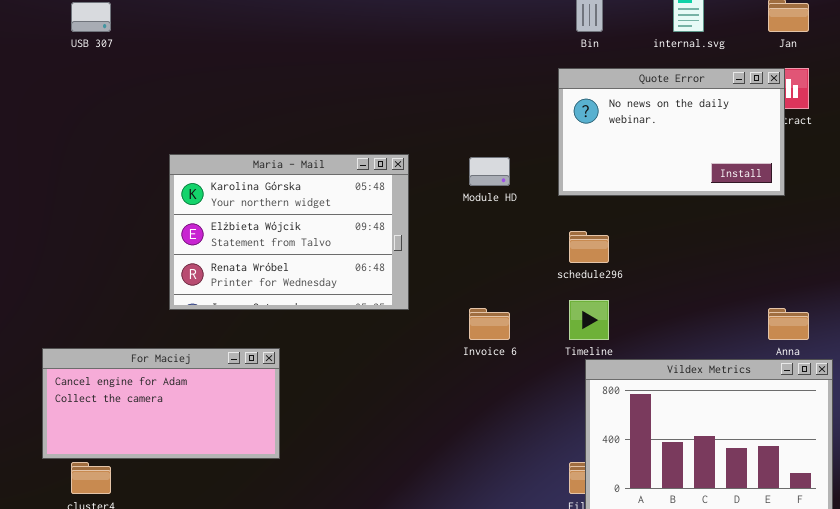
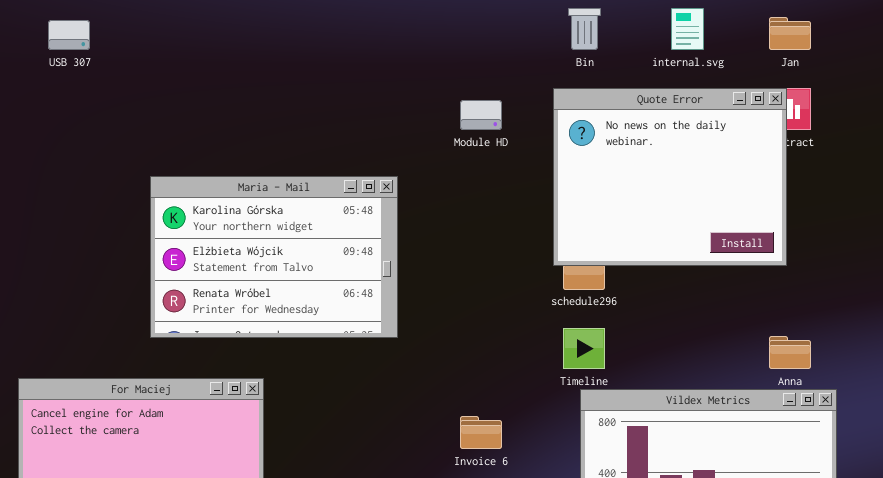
Quote Error: [558,68,785,196] -> [553,88,787,266], resized
Module HD: [469,157,510,186] -> [460,100,502,130], moved
Invoice 6: [469,308,510,340] -> [460,416,502,449], moved

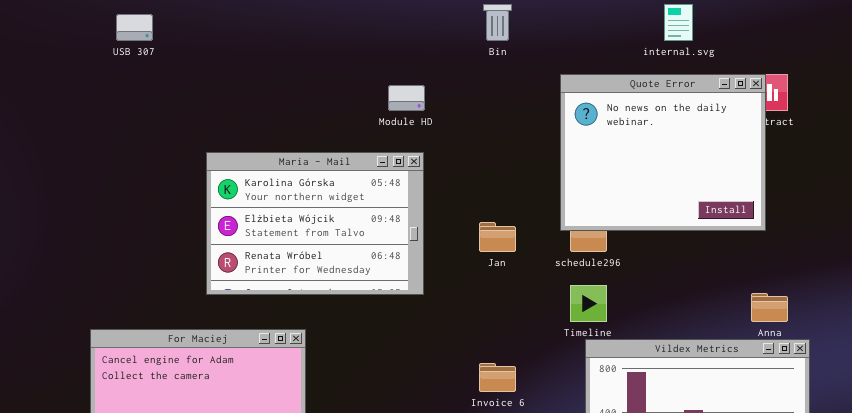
Bin: [568,8,601,50] -> [483,4,512,41], moved
Jan: [769,17,811,50] -> [479,222,516,252], moved
Module HD: [460,100,502,130] -> [388,85,425,111], moved

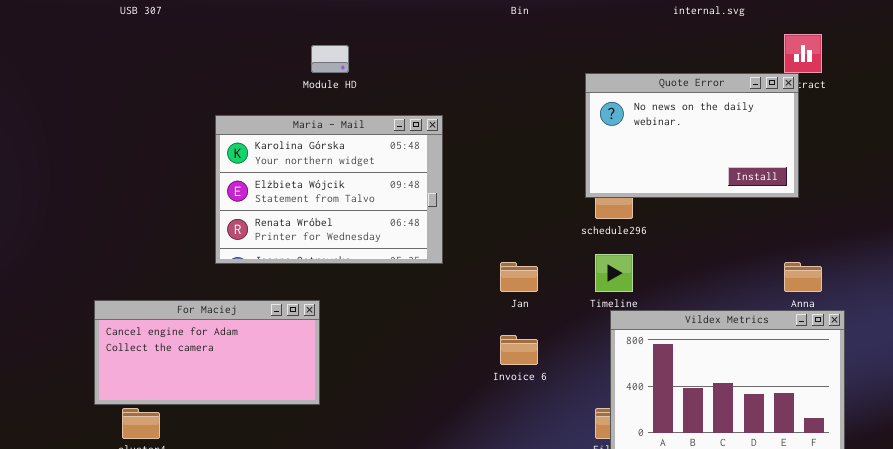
Quote Error: [560,74,766,231] -> [585,73,799,198], resized
Module HD: [388,85,425,111] -> [311,45,349,73], moved
Jan: [479,222,516,252] -> [500,262,538,292], moved

